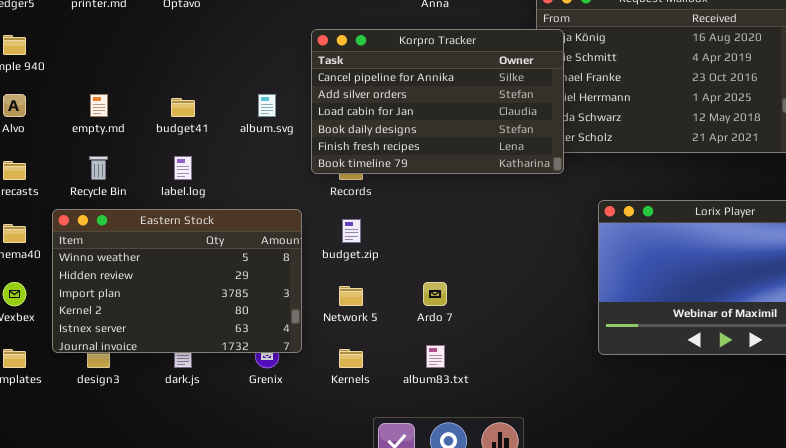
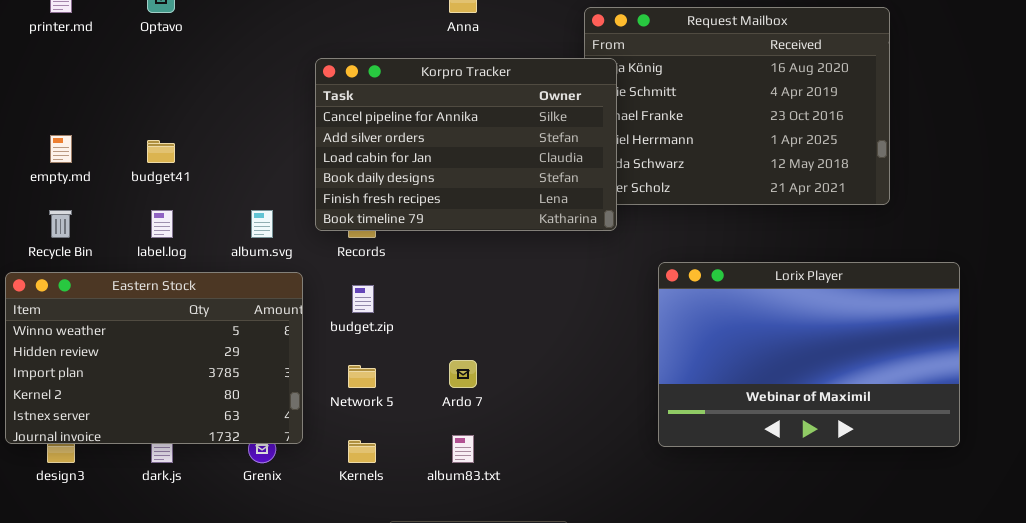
album.svg: [258,94,276,117] -> [251,210,273,238], moved

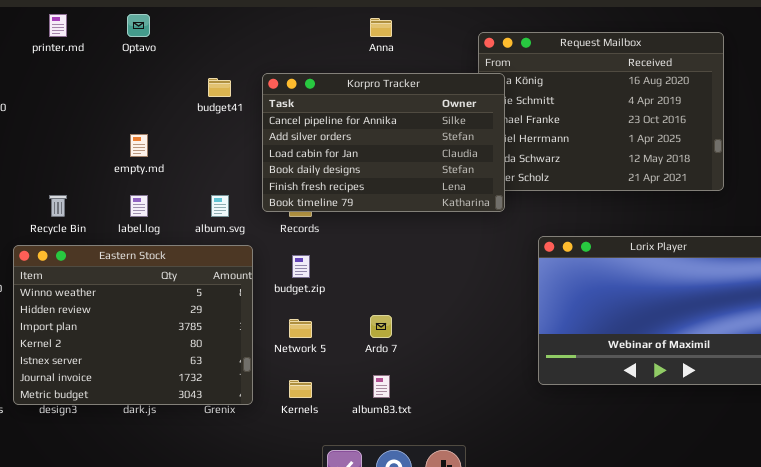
empty.md: [50,135,72,163] -> [130,134,148,157], moved
budget41: [147,140,175,163] -> [208,78,231,97], moved
Eastern Stock: [5,272,303,444] -> [13,245,253,405], resized

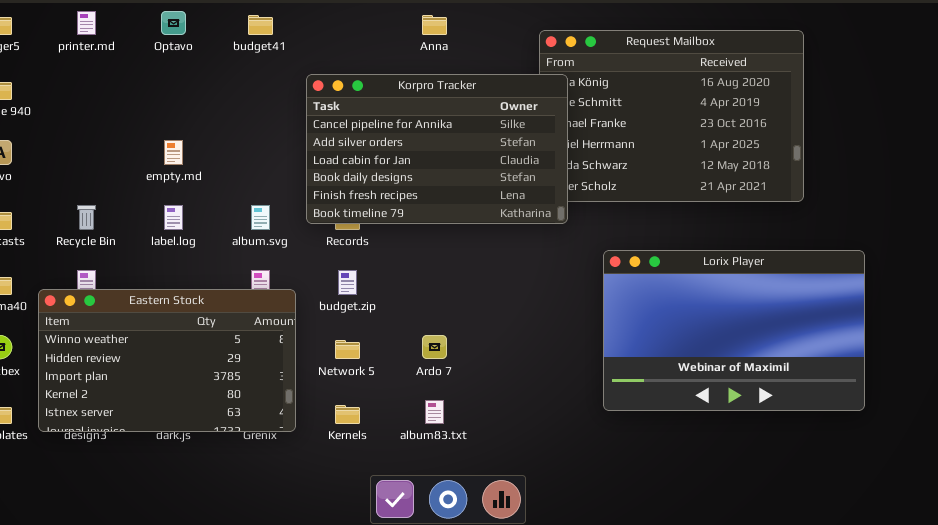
budget41: [208,78,231,97] -> [248,15,273,35], moved
Eastern Stock: [13,245,253,405] -> [38,289,296,432], resized

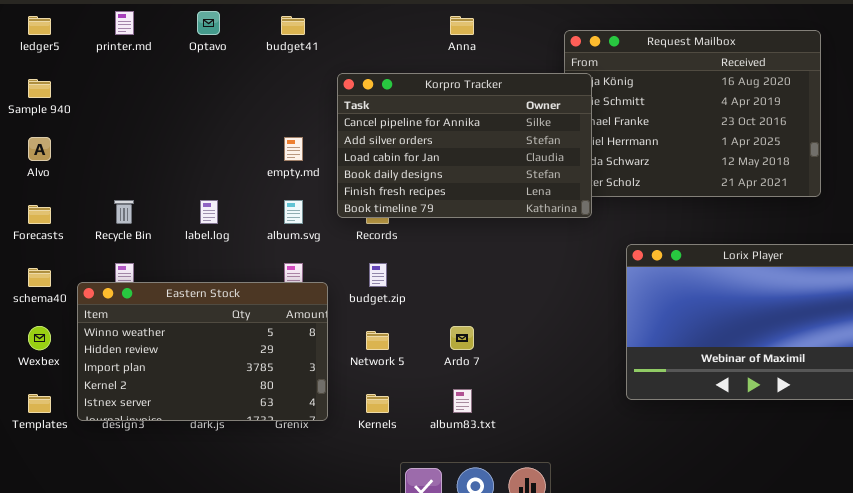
empty.md: [164,140,183,165] -> [284,137,303,161], moved

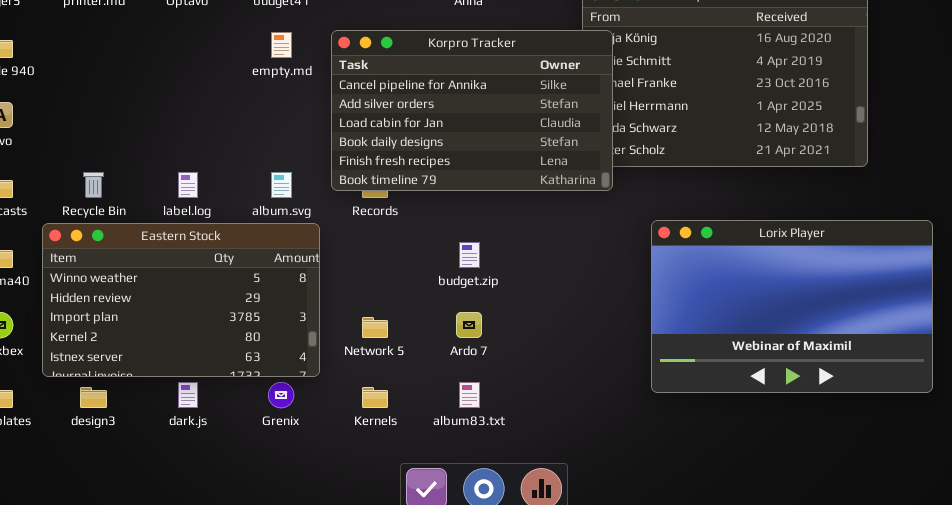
empty.md: [284,137,303,161] -> [271,32,292,58], moved
budget.zip: [369,263,387,287] -> [459,242,480,268], moved
Eastern Stock: [77,282,328,421] -> [42,223,320,377], moved

